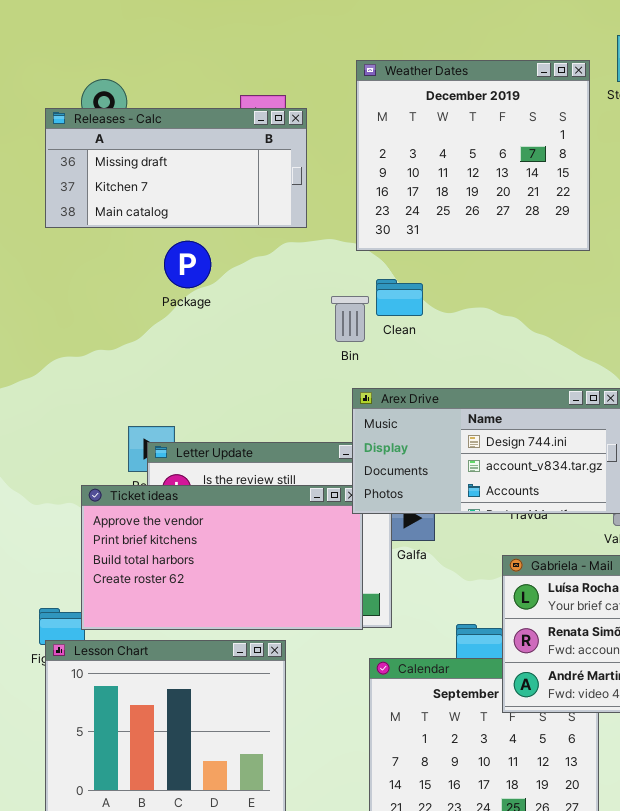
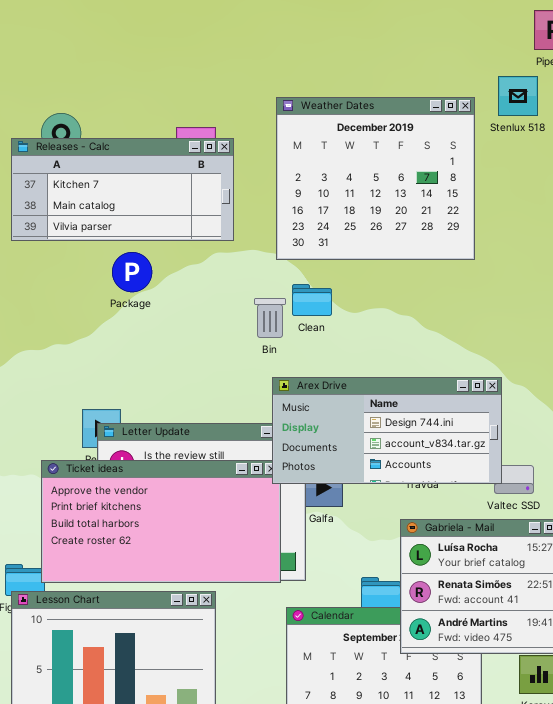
Releases - Calc: [45,108,307,228] -> [11,138,234,241], scrolled down 1 row

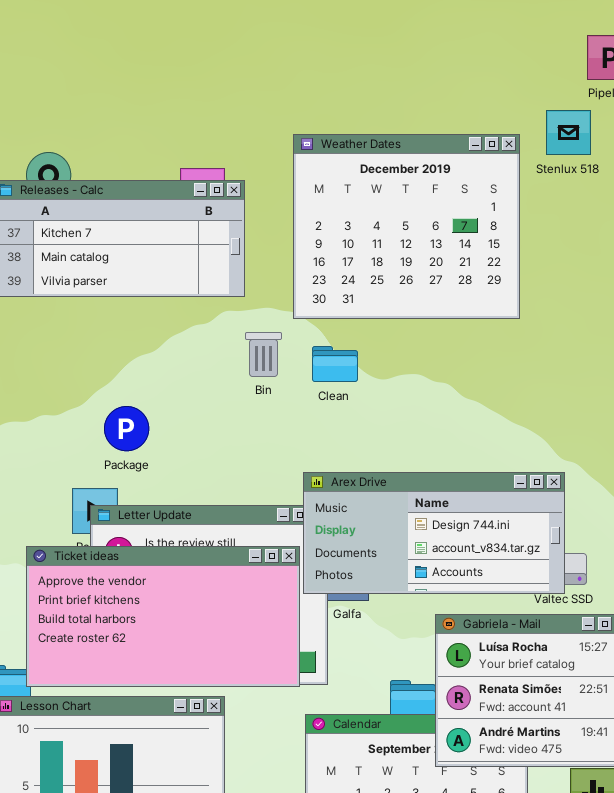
Package: [112,252,152,292] -> [104,406,149,451], moved
Bin: [254,298,286,338] -> [245,332,282,377], moved
Arex Drive: [272,377,502,484] -> [303,472,565,594], moved

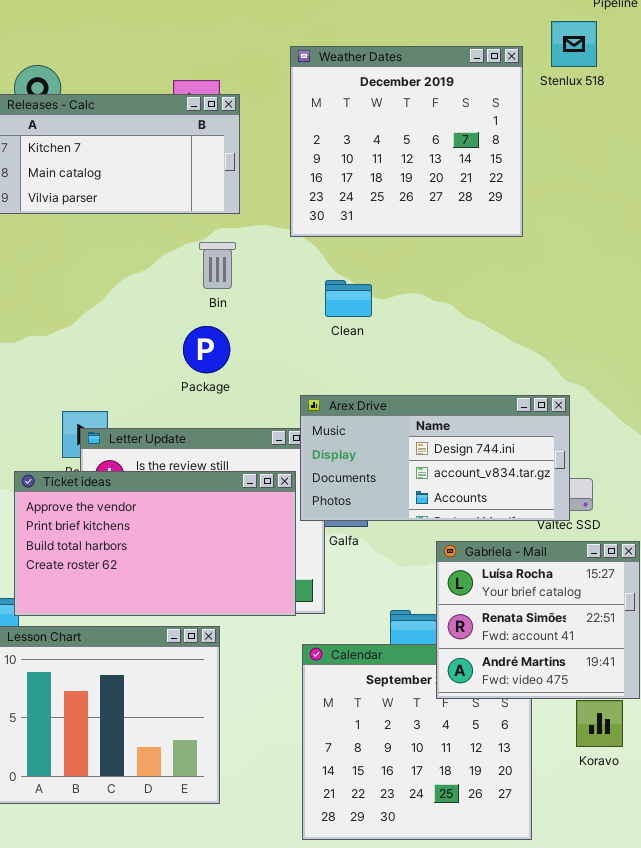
Bin: [245,332,282,377] -> [199,242,236,289], moved
Clean: [312,346,358,382] -> [325,280,372,317], moved
Package: [104,406,149,451] -> [183,326,230,373], moved

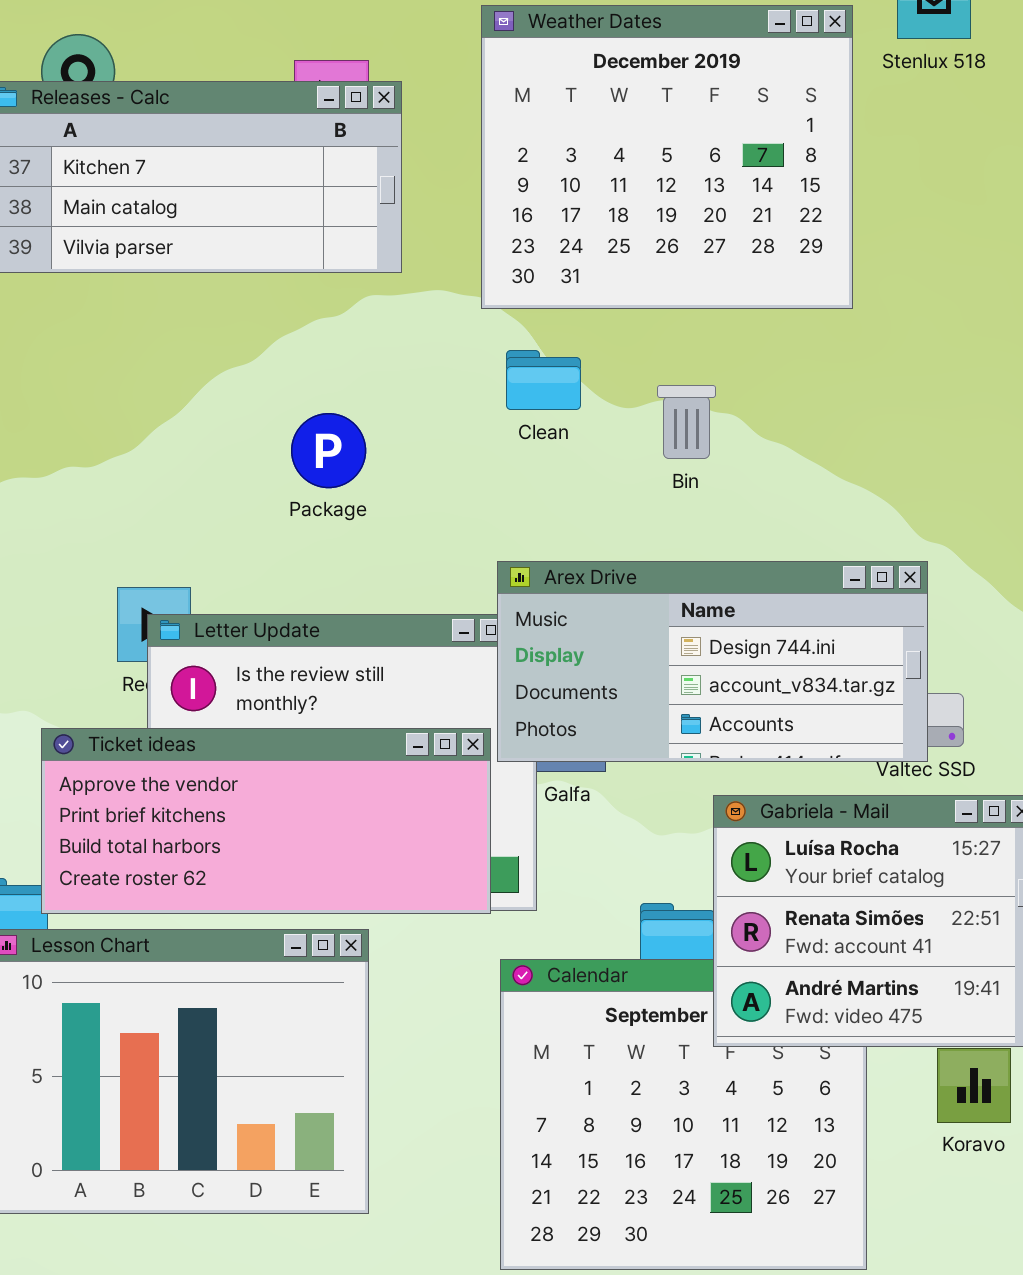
Bin: [199,242,236,289] -> [657,385,716,459], moved
Clean: [325,280,372,317] -> [506,350,581,410], moved
Package: [183,326,230,373] -> [291,413,366,488], moved
Ticket ideas: [14,471,296,616] -> [41,728,491,914], resized

